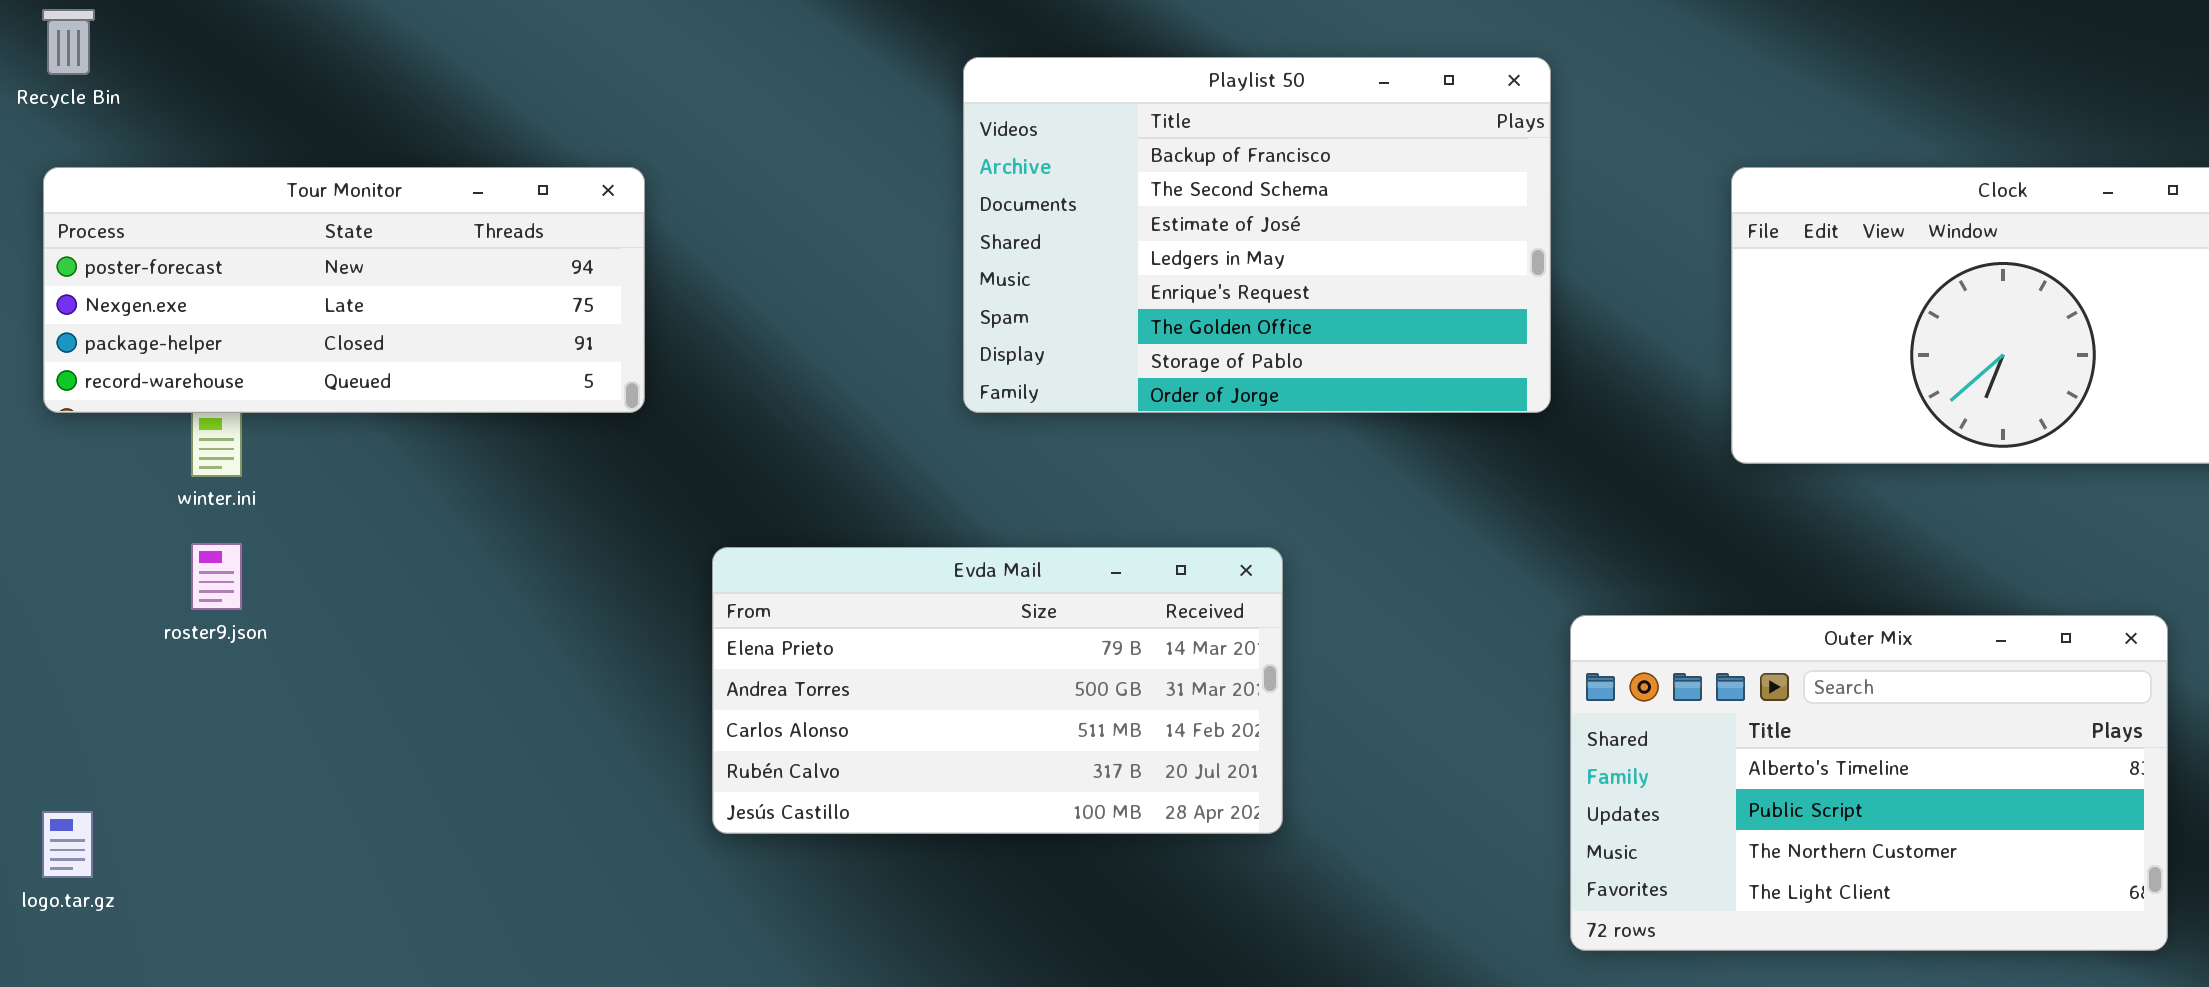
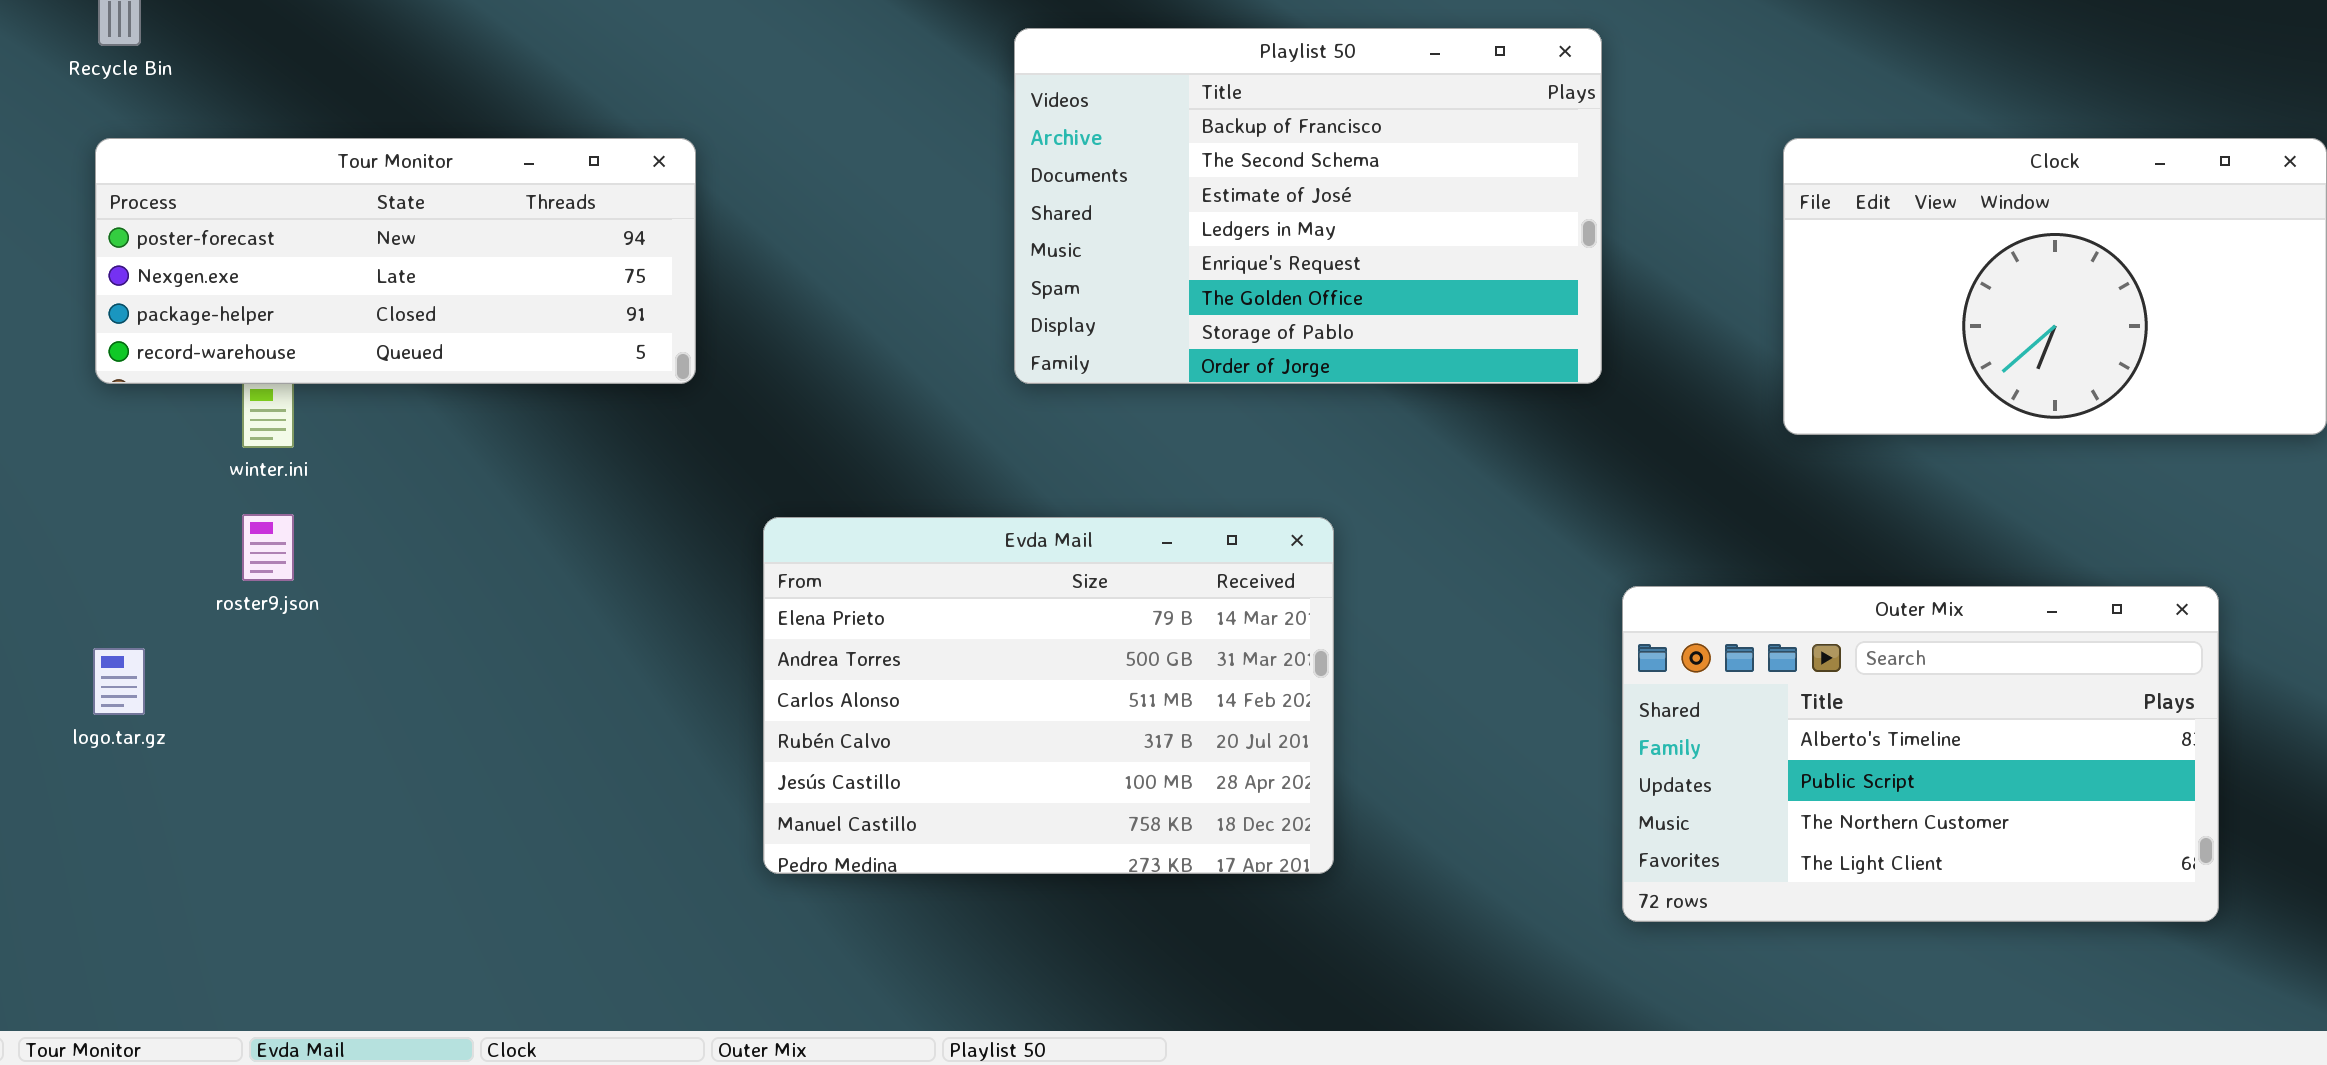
Evda Mail: [712,547,1283,834] -> [763,517,1334,874], resized
logo.tar.gz: [42,811,93,878] -> [93,648,145,715], moved

